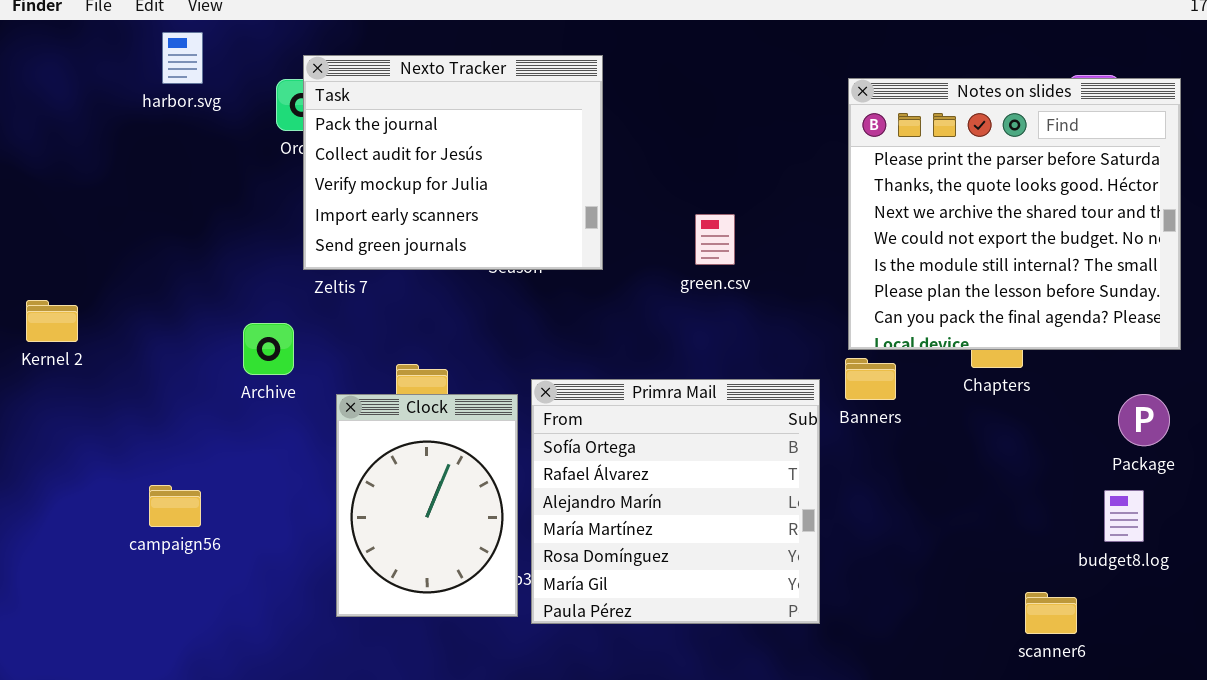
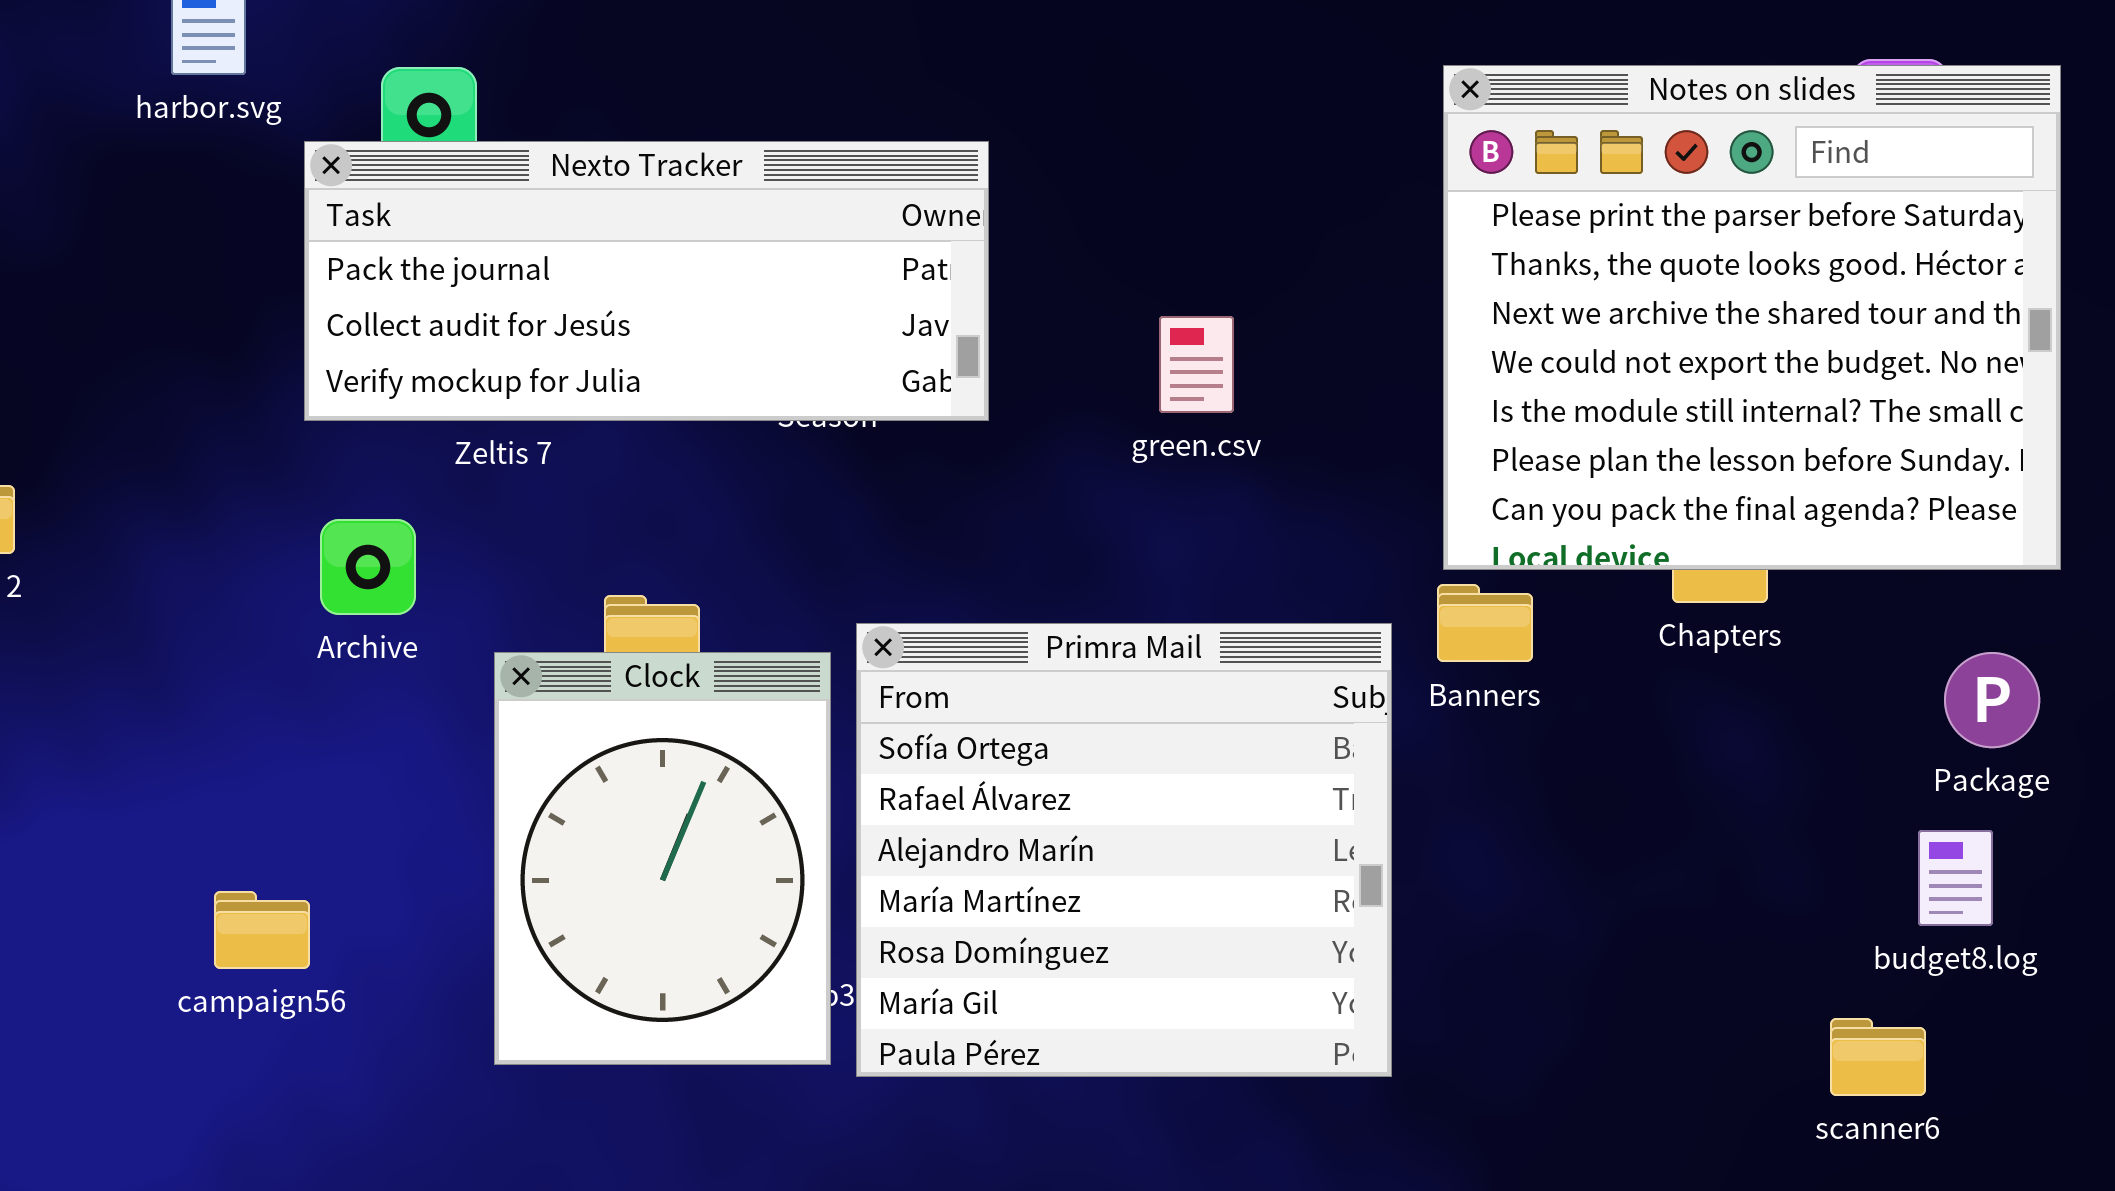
Nexto Tracker: [303,55,603,270] -> [304,141,989,421], resized
campaign56: [149,485,201,527] -> [214,891,310,969], moved
scanner6: [1025,592,1077,634] -> [1830,1018,1926,1096], moved

